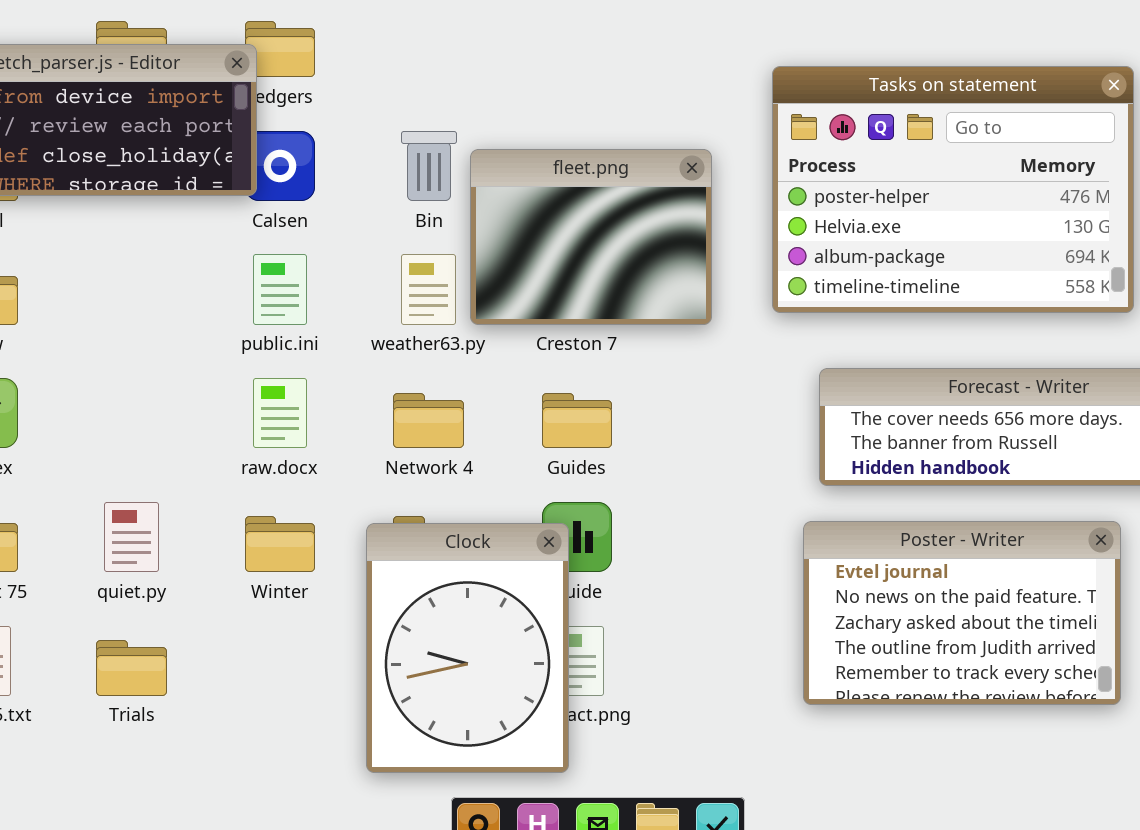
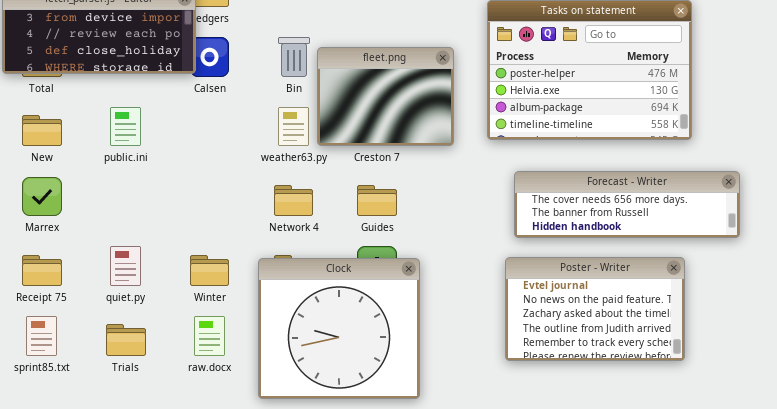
public.ini: [253,254,307,325] -> [110,107,141,146], moved
raw.docx: [253,378,307,448] -> [194,316,225,356], moved
Clock: [366,523,569,773] -> [258,258,420,399], resized

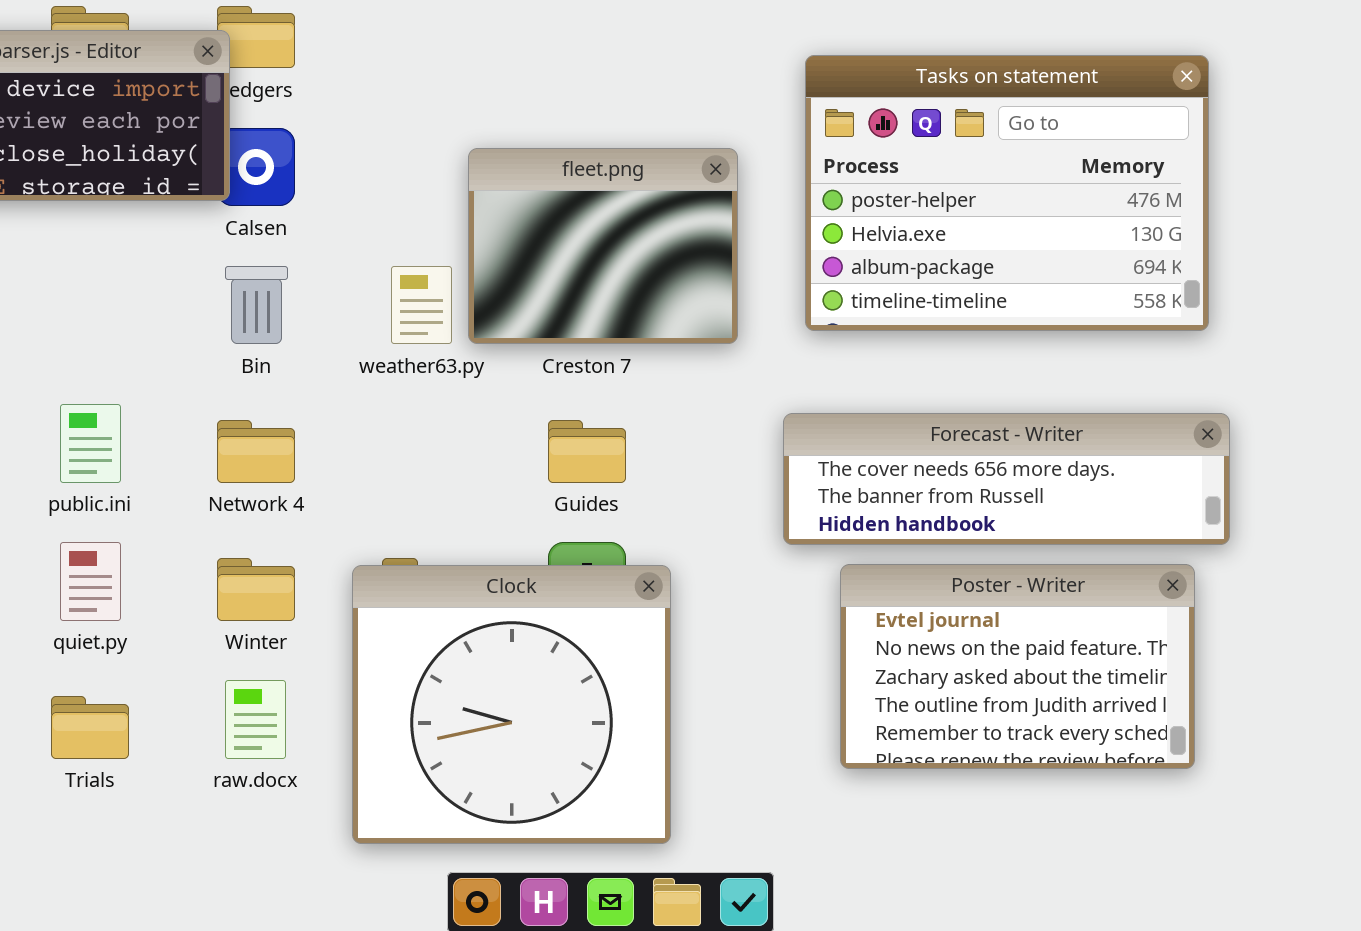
Bin: [278,37,310,77] -> [225,266,288,344], moved
public.ini: [110,107,141,146] -> [60,404,121,483], moved
Forecast - Writer: [514,171,740,238] -> [783,413,1230,545], moved
Network 4: [274,185,313,216] -> [217,420,295,483], moved

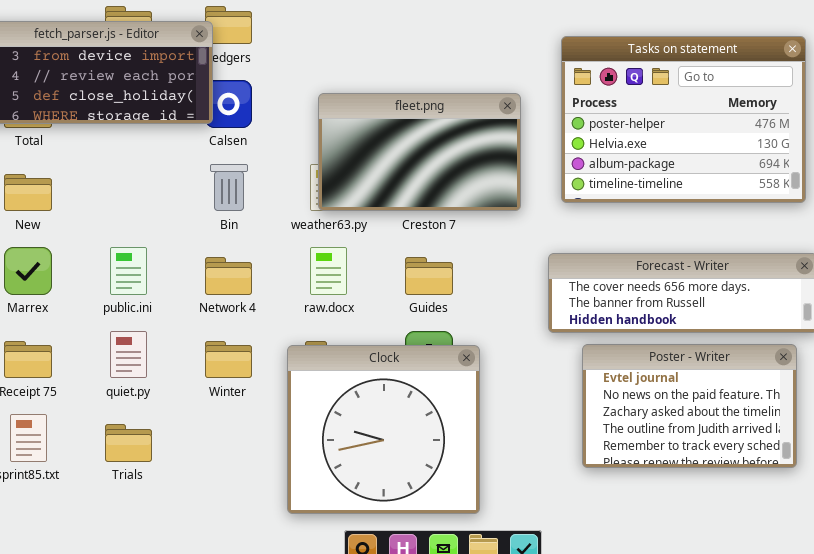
fleet.png: [468,148,738,344] -> [318,93,521,211], resized
raw.docx: [225,680,286,759] -> [310,247,347,295], moved

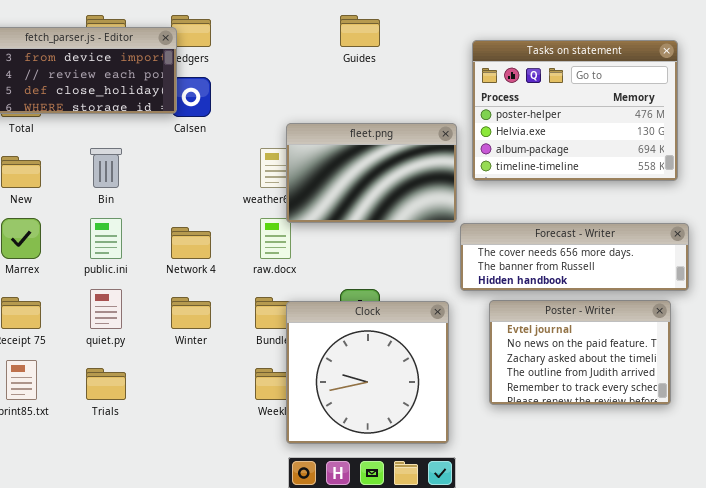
fleet.png: [318,93,521,211] -> [286,123,457,223], moved
Bin: [210,164,248,211] -> [90,148,122,188], moved
Guides: [405,257,453,295] -> [340,15,380,47], moved
Clock: [287,345,480,514] -> [286,301,449,444], moved

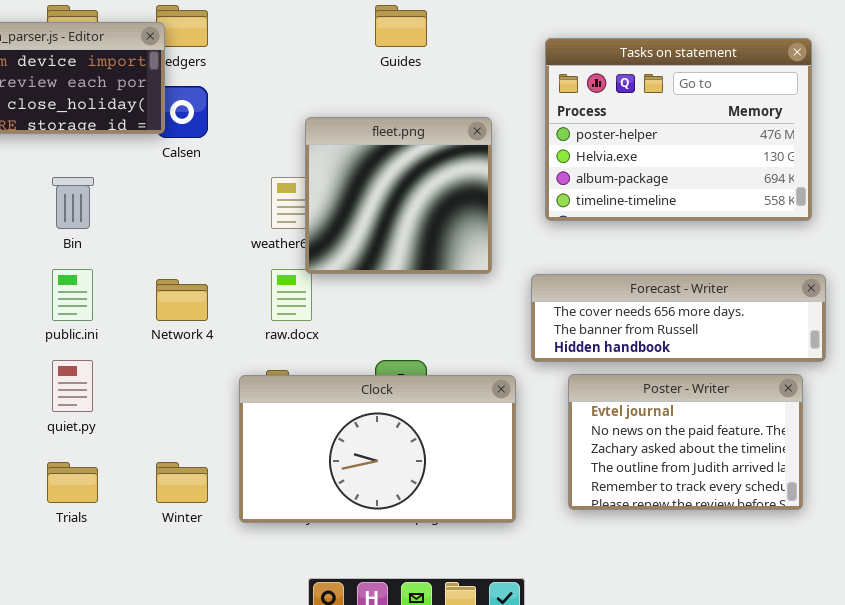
fleet.png: [286,123,457,223] -> [305,117,492,274], resized
Winter: [171,297,211,329] -> [156,462,208,503], moved
Clock: [286,301,449,444] -> [239,375,516,523], resized

